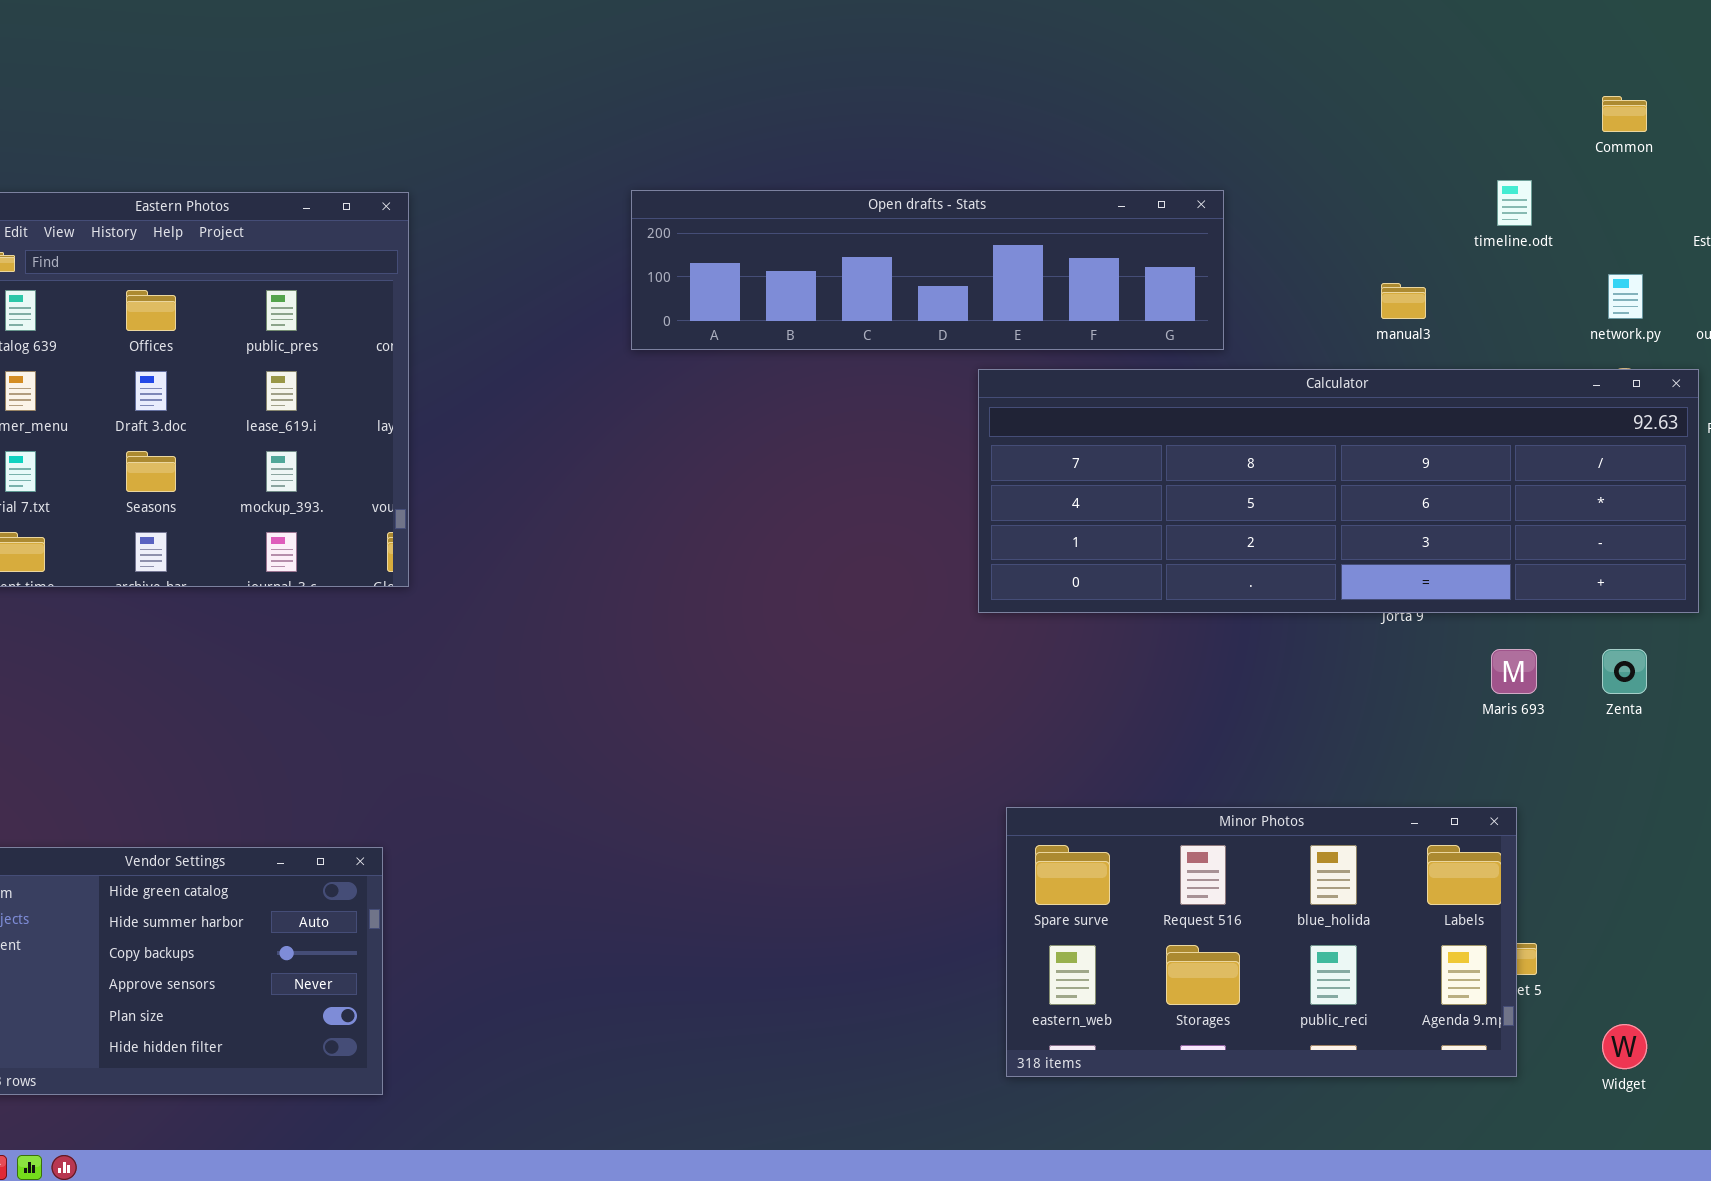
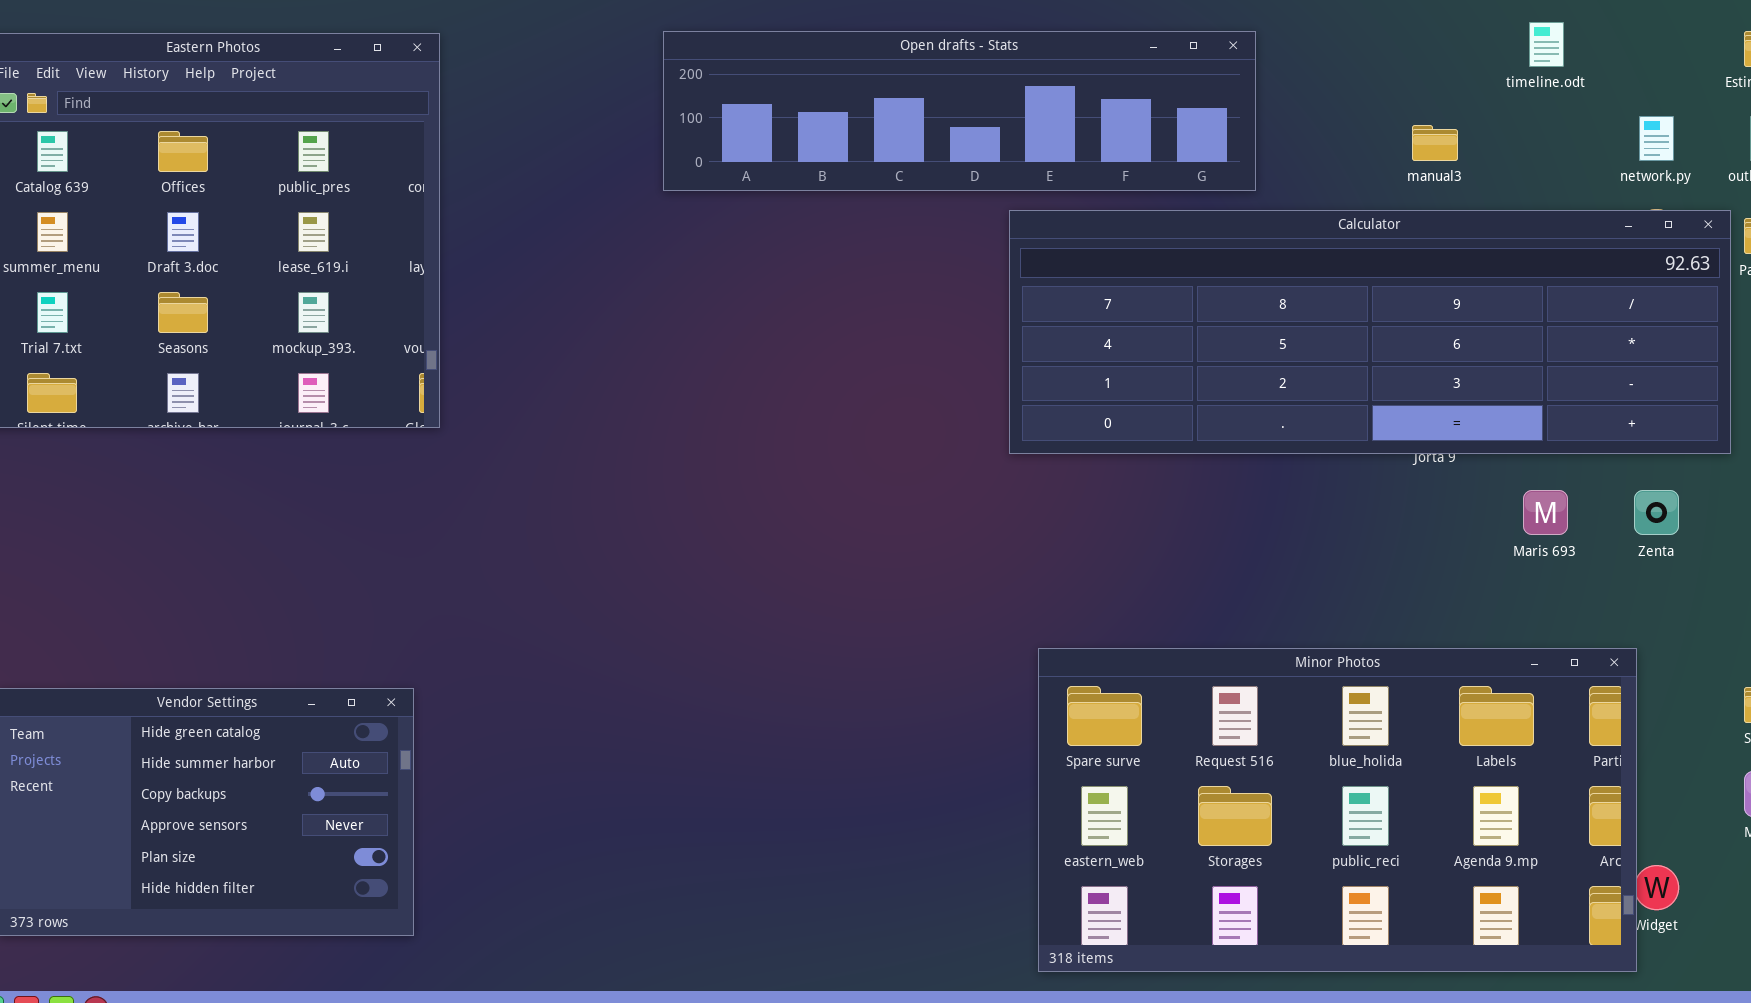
Minor Photos: [1006,807,1517,1077] -> [1038,648,1637,972], resized

